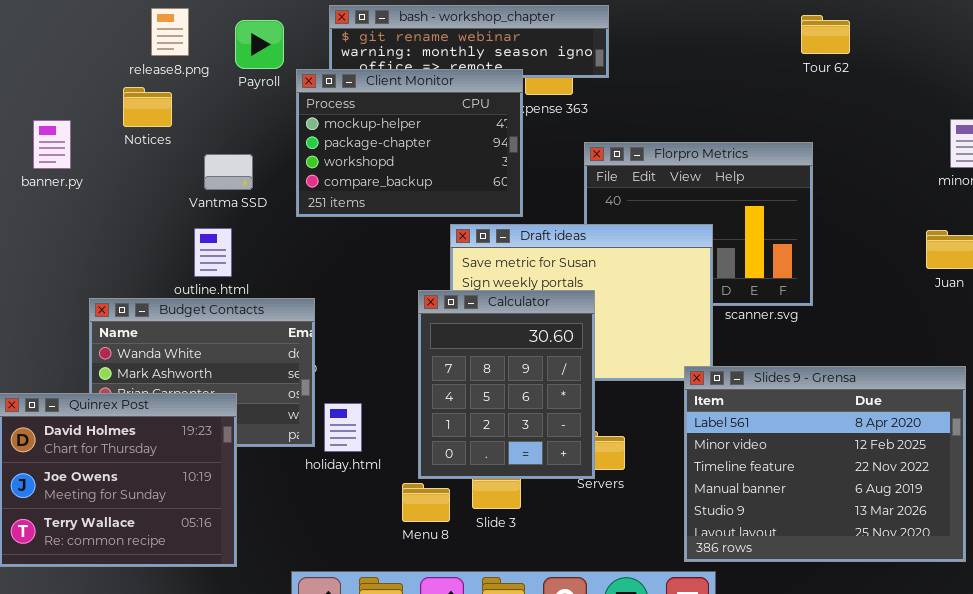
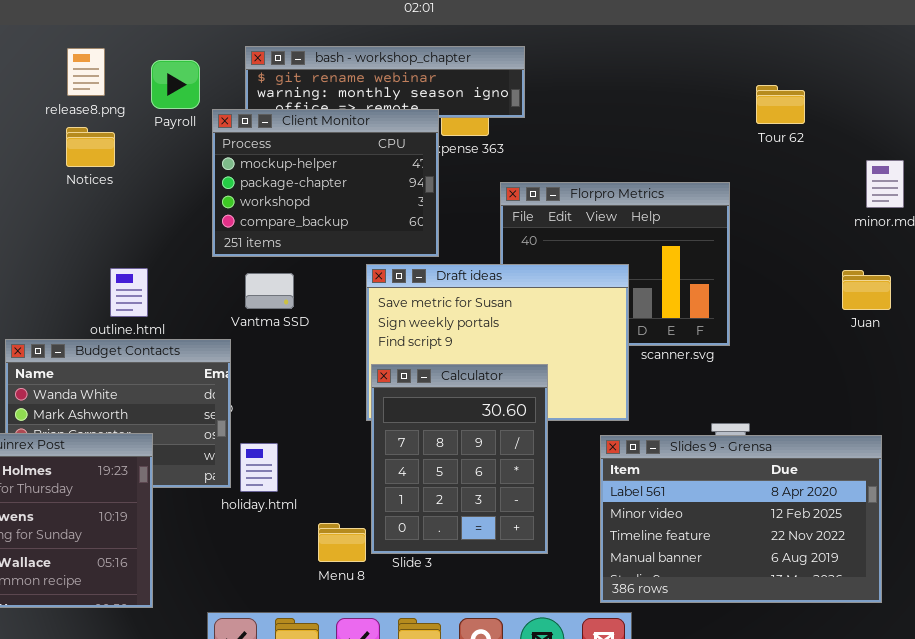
Tour 62: [801,15,850,54] -> [756,85,805,124], moved
Notices: [123,87,172,127] -> [66,127,115,167], moved
Vantma SSD: [204,154,253,190] -> [245,273,294,309], moved
Calculator: [418,290,595,479] -> [371,364,548,554], moved
Slides 9 - Grensa: [684,366,966,562] -> [600,435,882,603], resized

